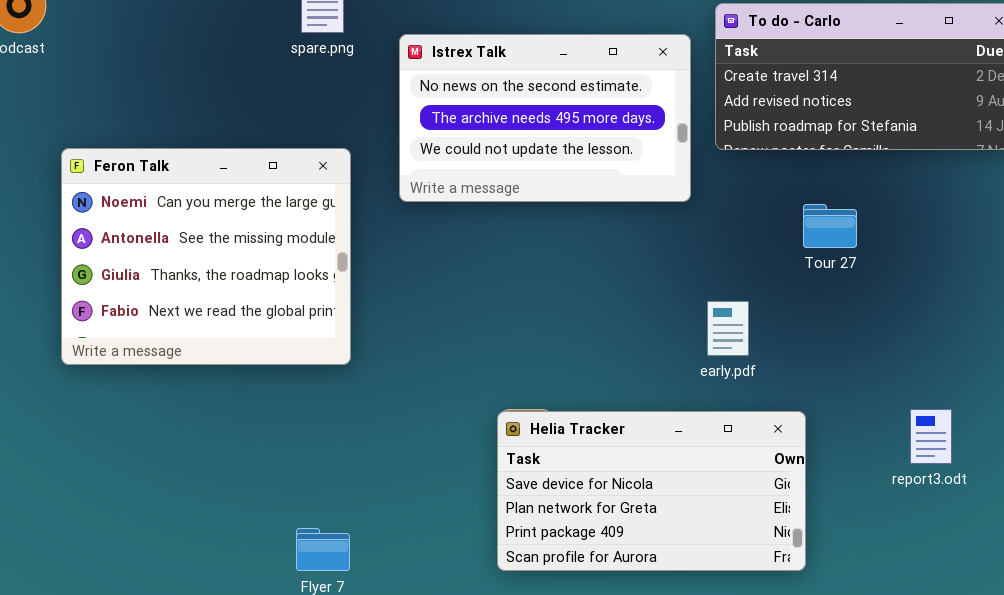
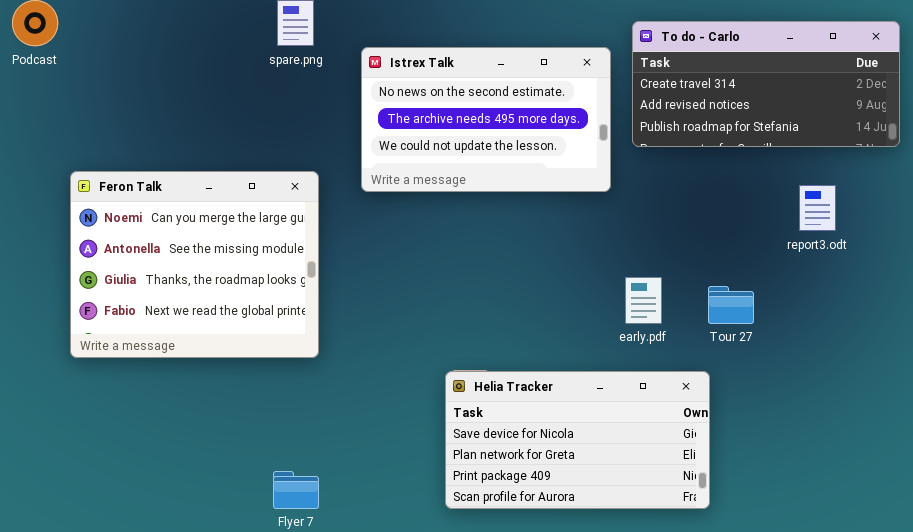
Feron Talk: [61,148,351,365] -> [70,171,319,358], moved
Tour 27: [803,204,857,248] -> [708,286,754,324], moved
report3.odt: [910,409,952,464] -> [799,185,836,231], moved

